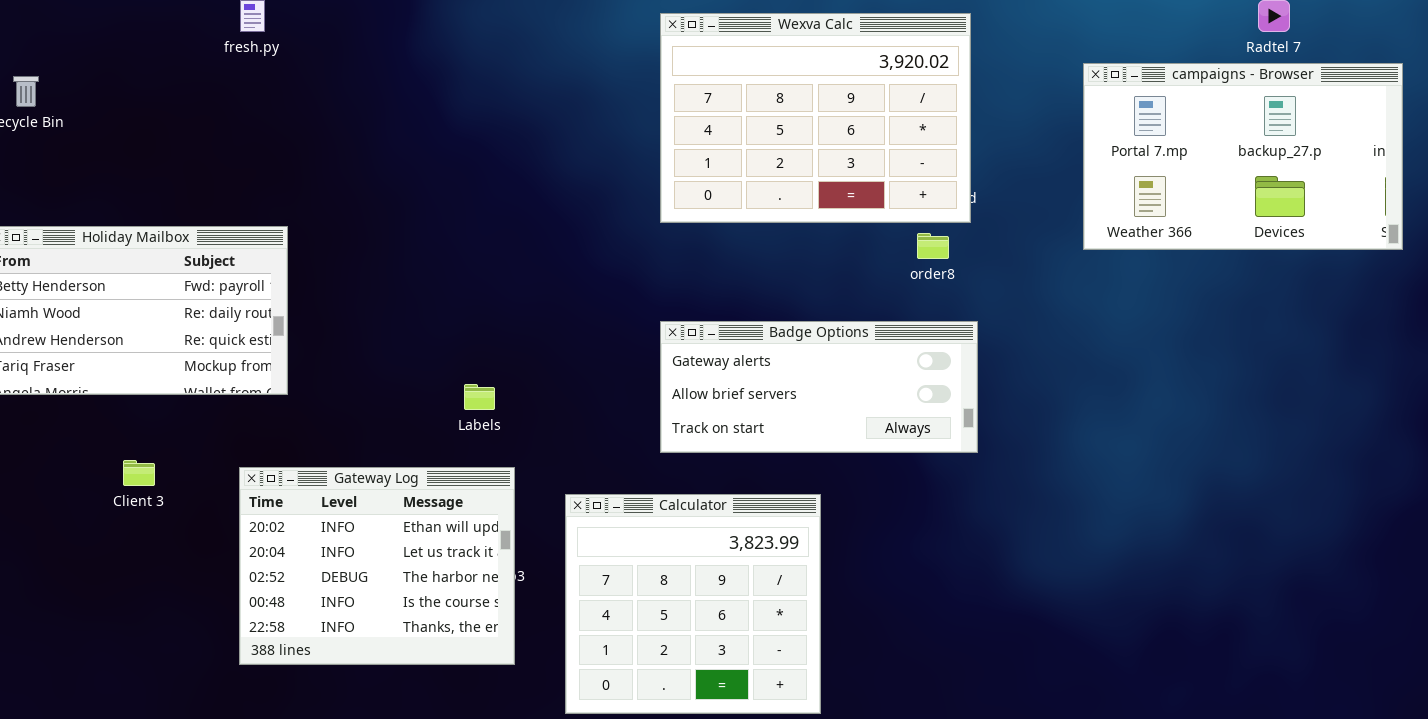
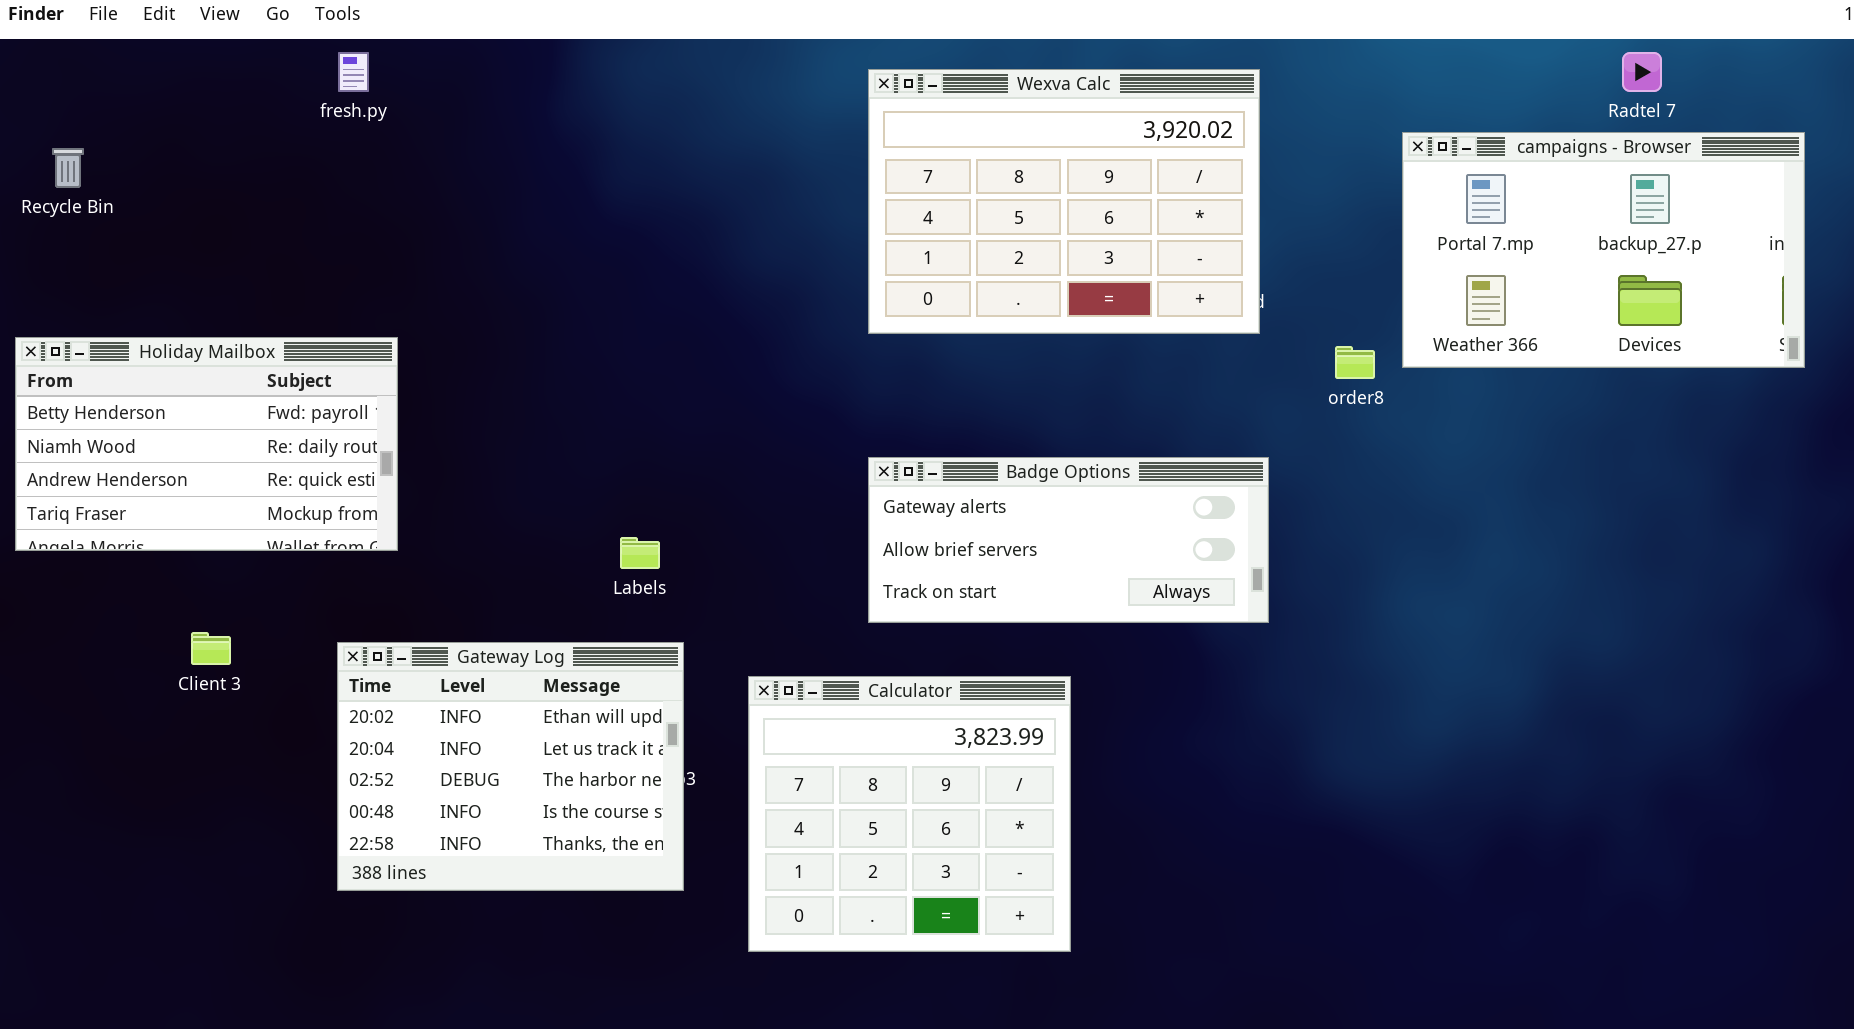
order8: [917,233,949,259] -> [1335,346,1375,379], moved

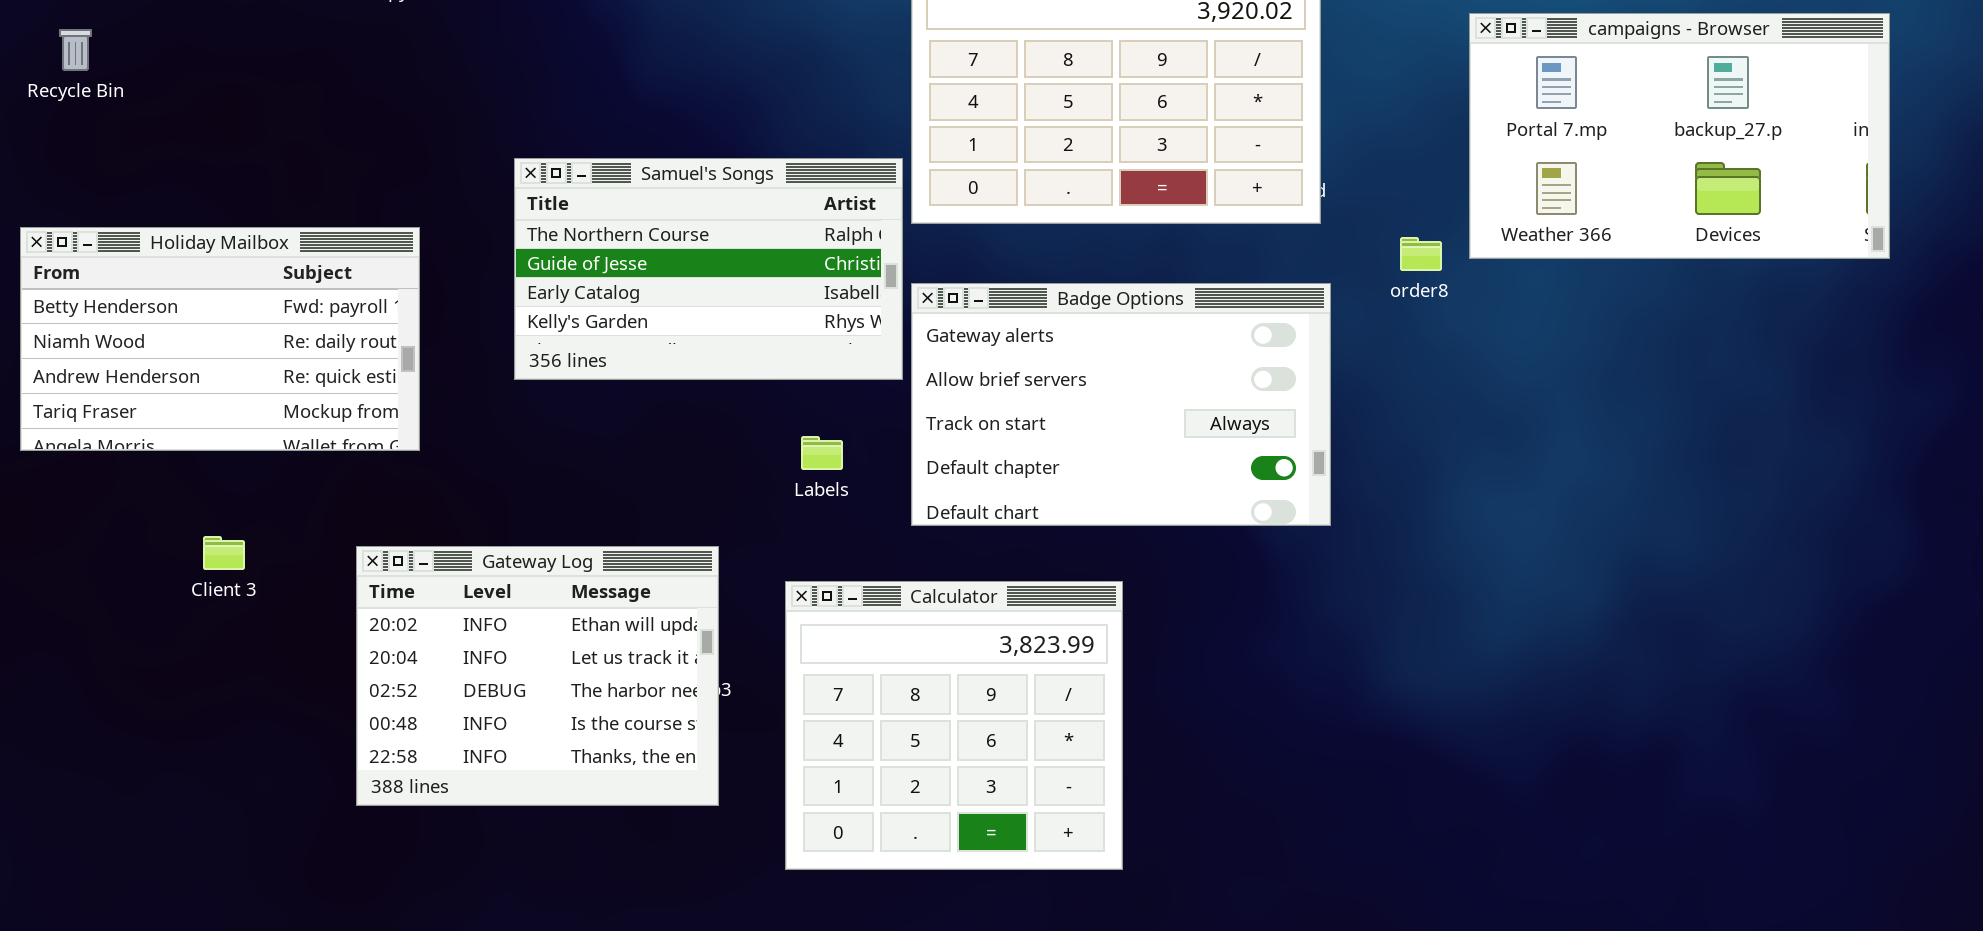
Samuel's Songs: none -> [514,158,903,380], opened
Badge Options: [868,457,1269,623] -> [911,283,1331,526], resized
Labels: [620,537,660,569] -> [801,436,843,470], moved

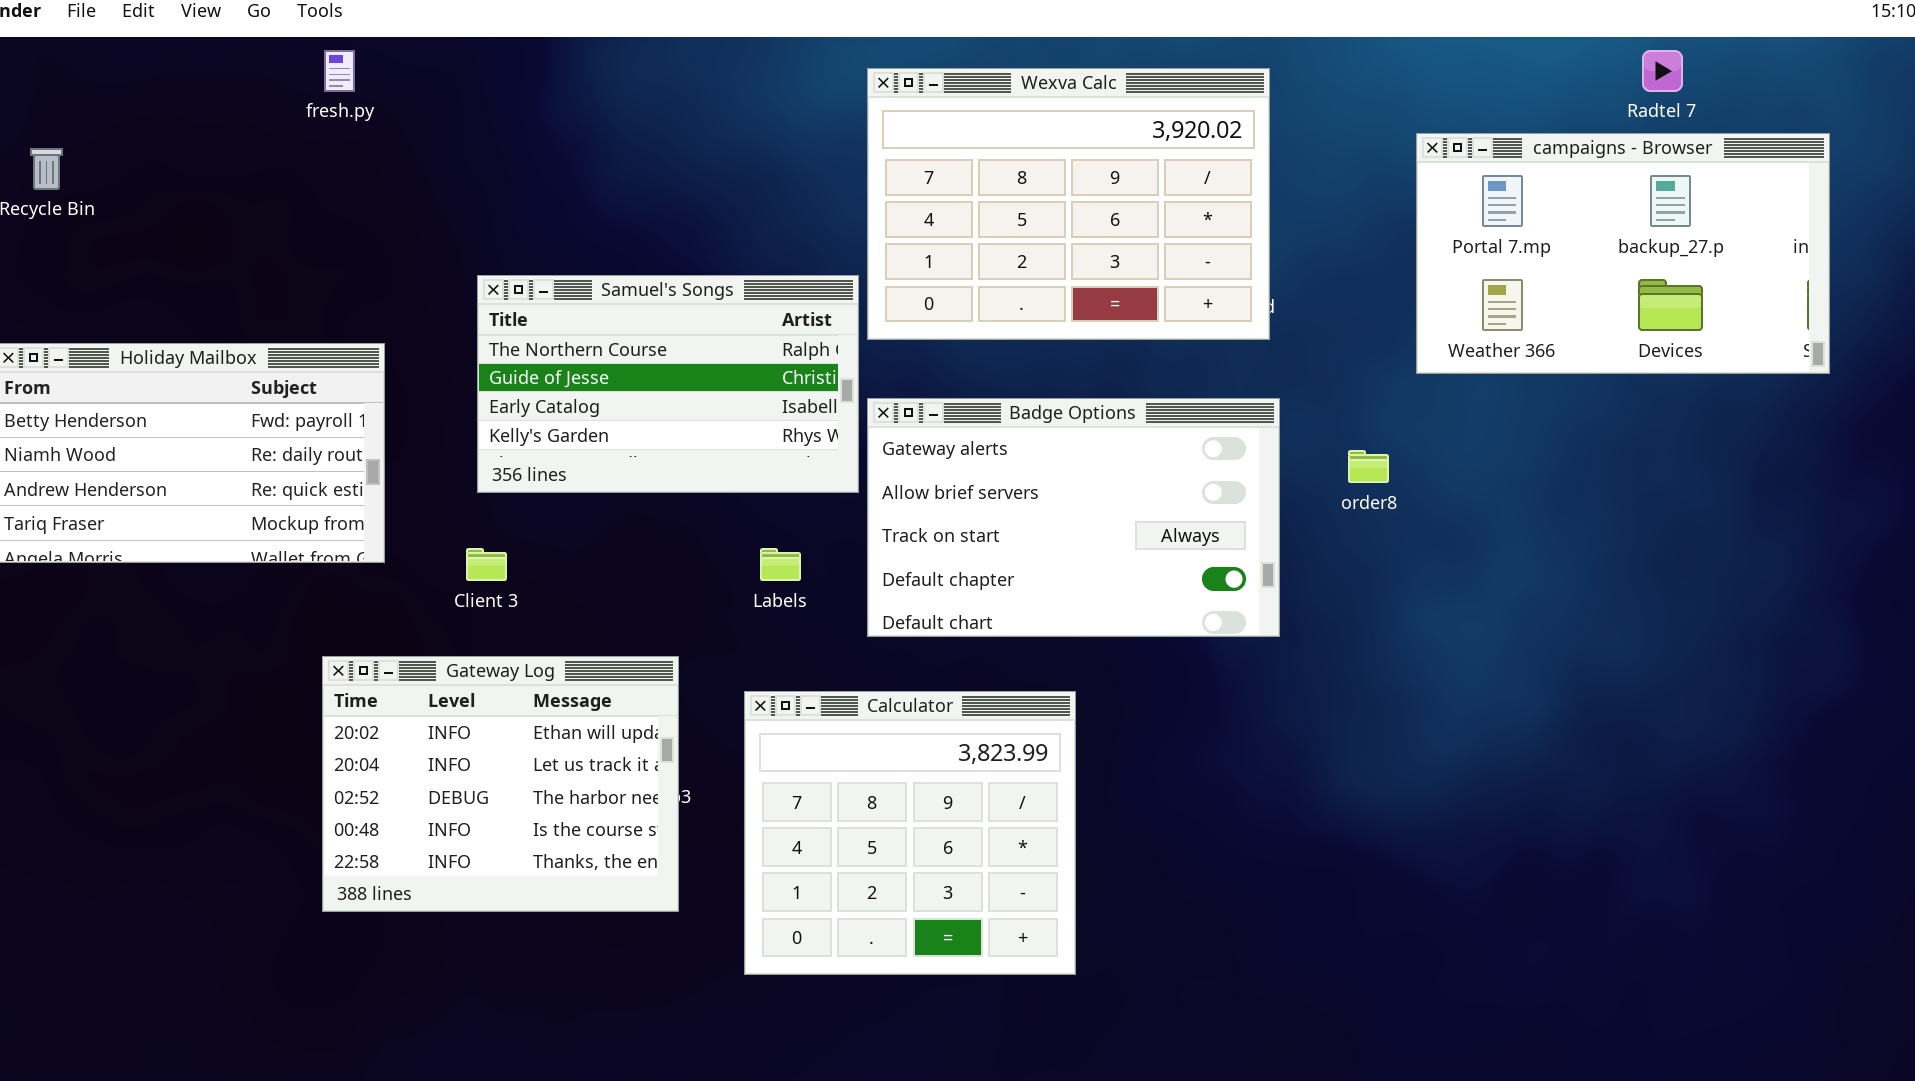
order8: [1400,237,1442,271] -> [1348,450,1389,483], moved
Client 3: [203,536,245,570] -> [466,548,507,581], moved

